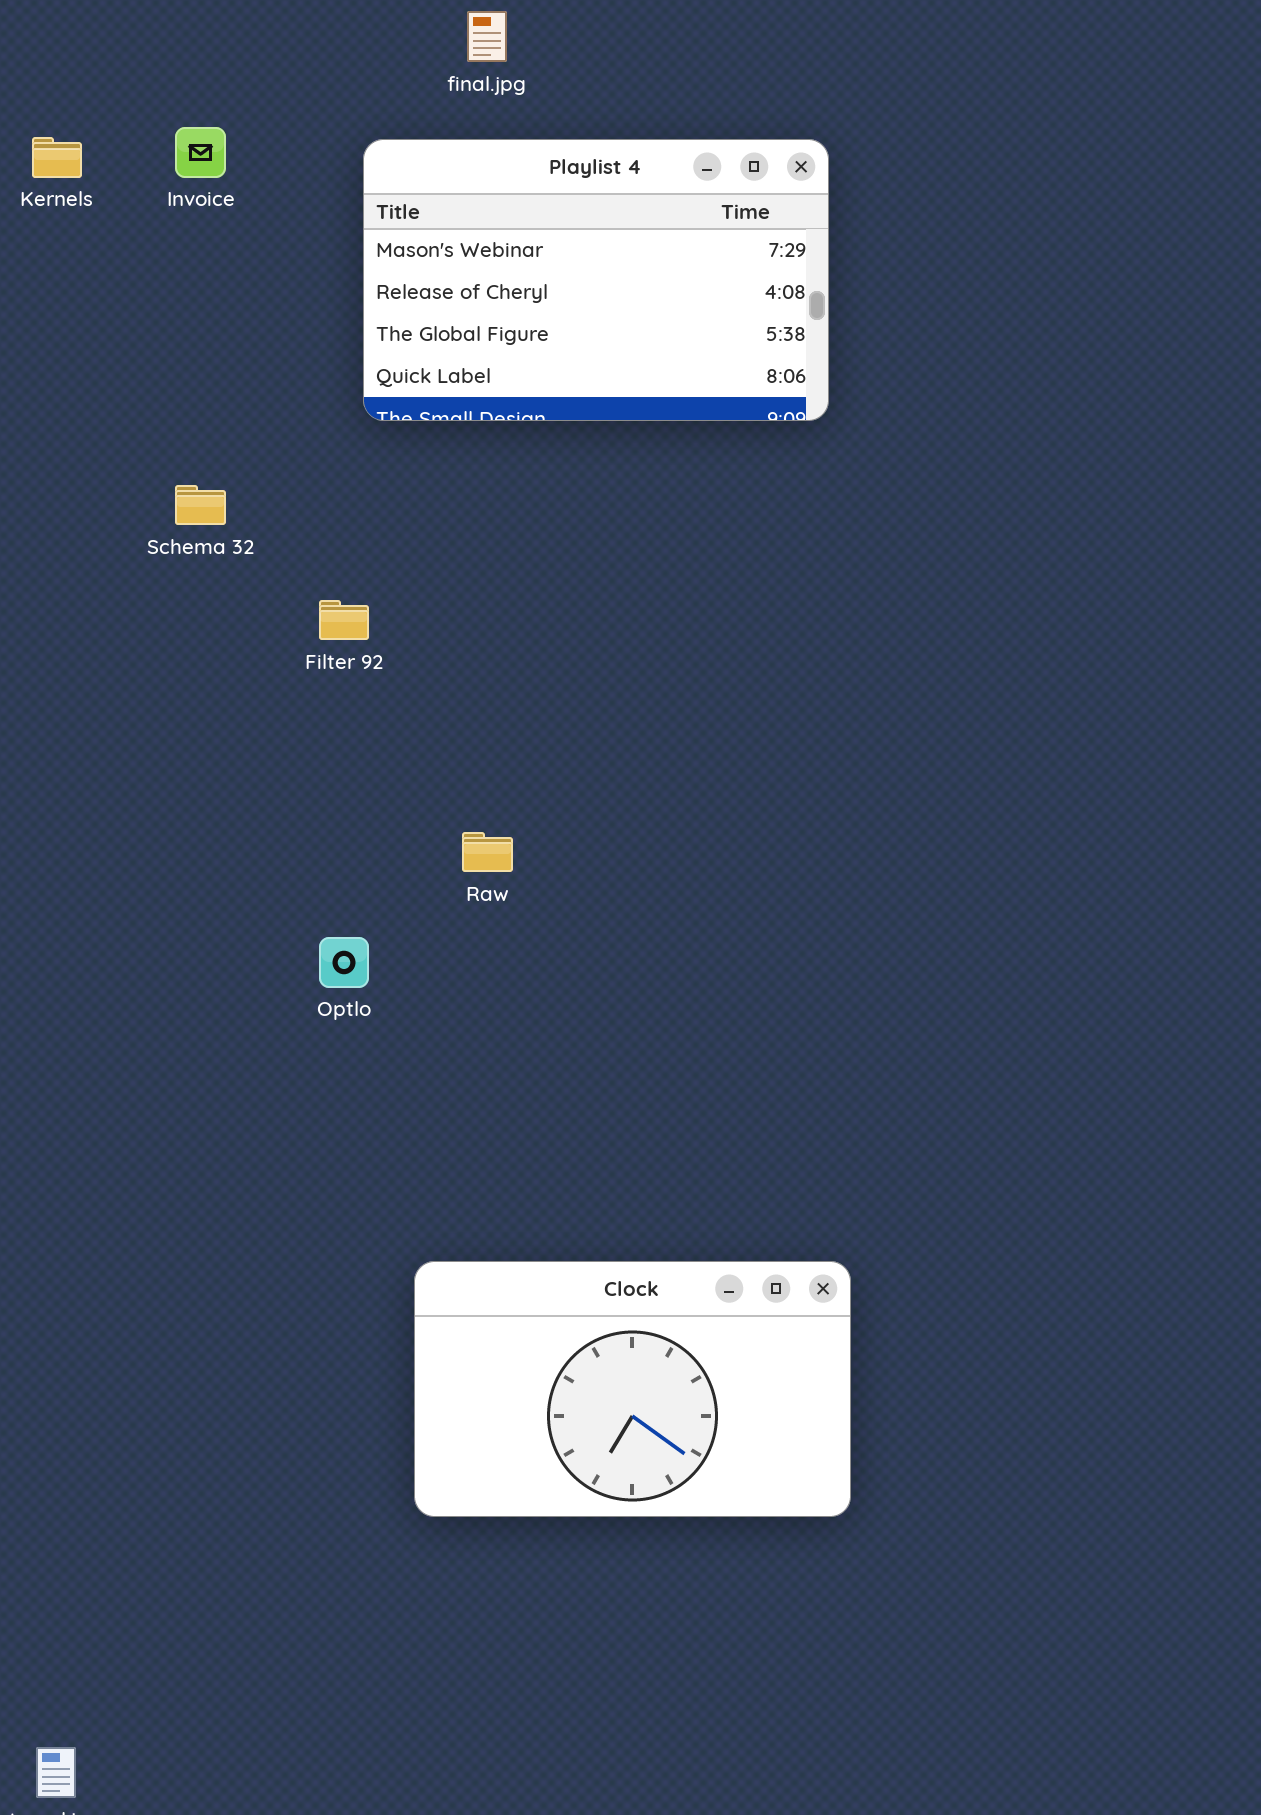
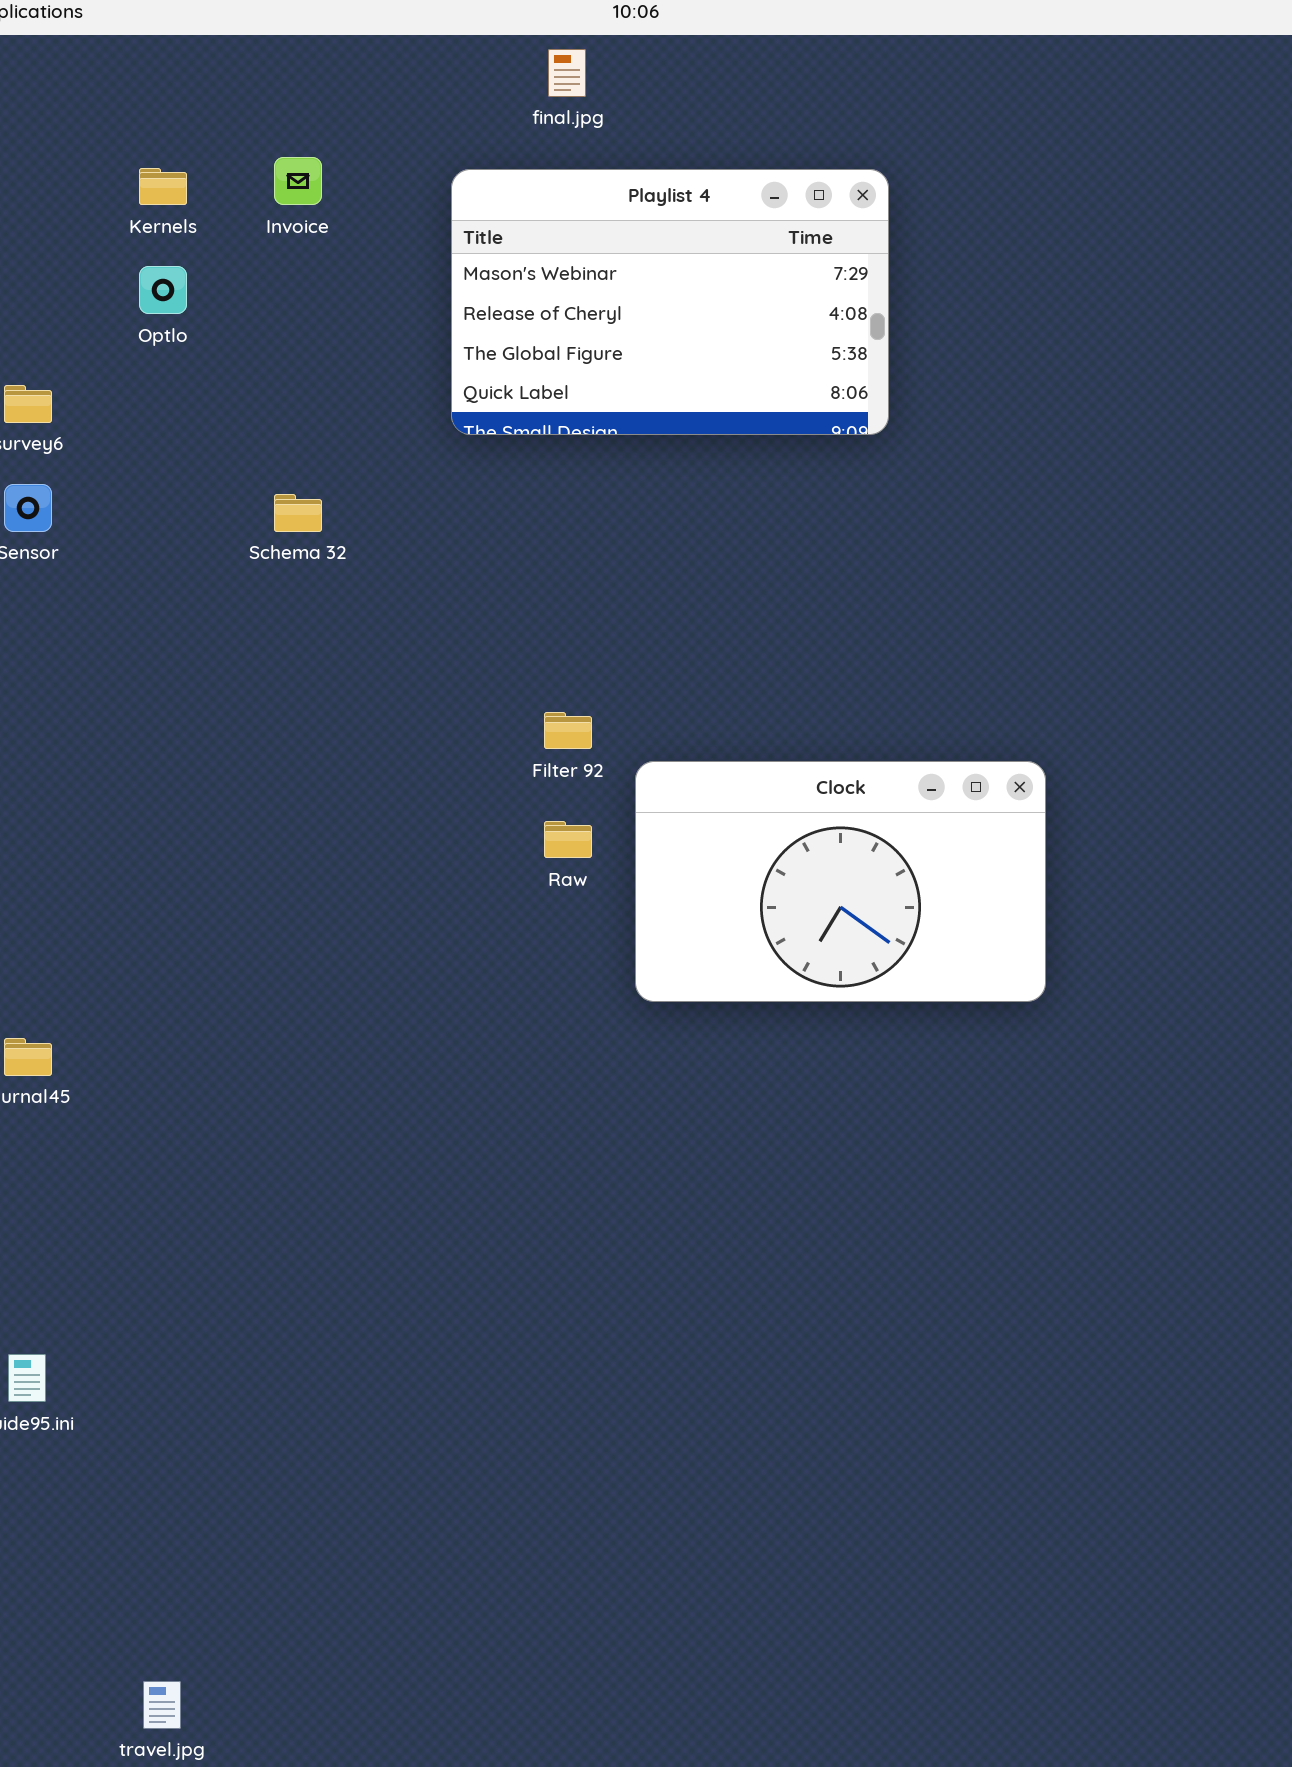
Filter 92: [319,600,369,640] -> [544,712,592,749], moved
Optlo: [319,937,369,988] -> [139,266,187,314], moved
Clock: [414,1261,851,1517] -> [635,761,1046,1002], moved

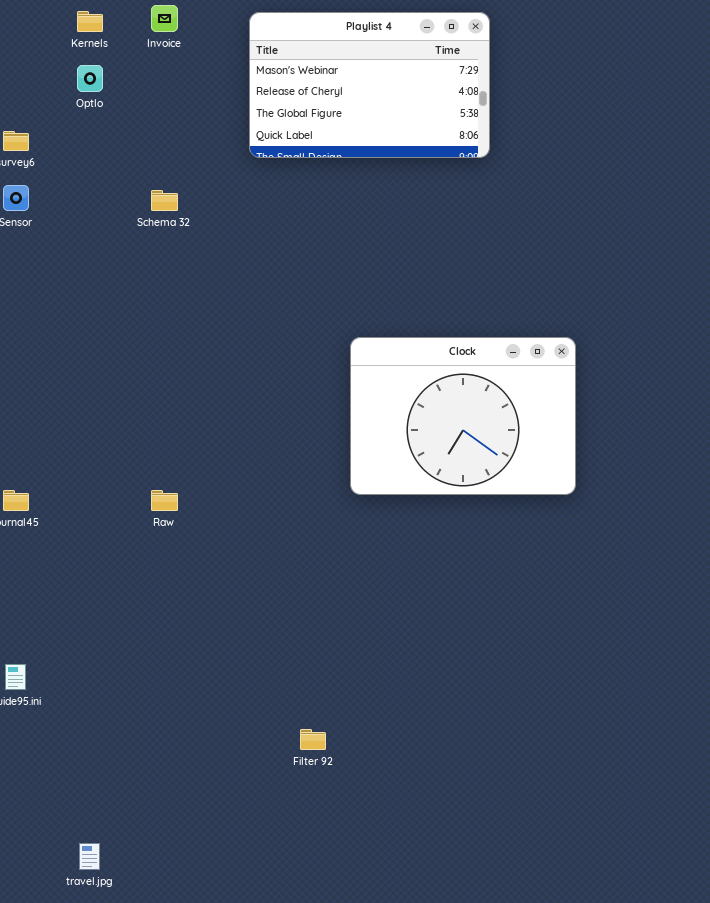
Filter 92: [544,712,592,749] -> [300,729,326,750], moved
Clock: [635,761,1046,1002] -> [350,337,576,495], resized
Raw: [544,821,592,858] -> [151,490,178,511], moved

